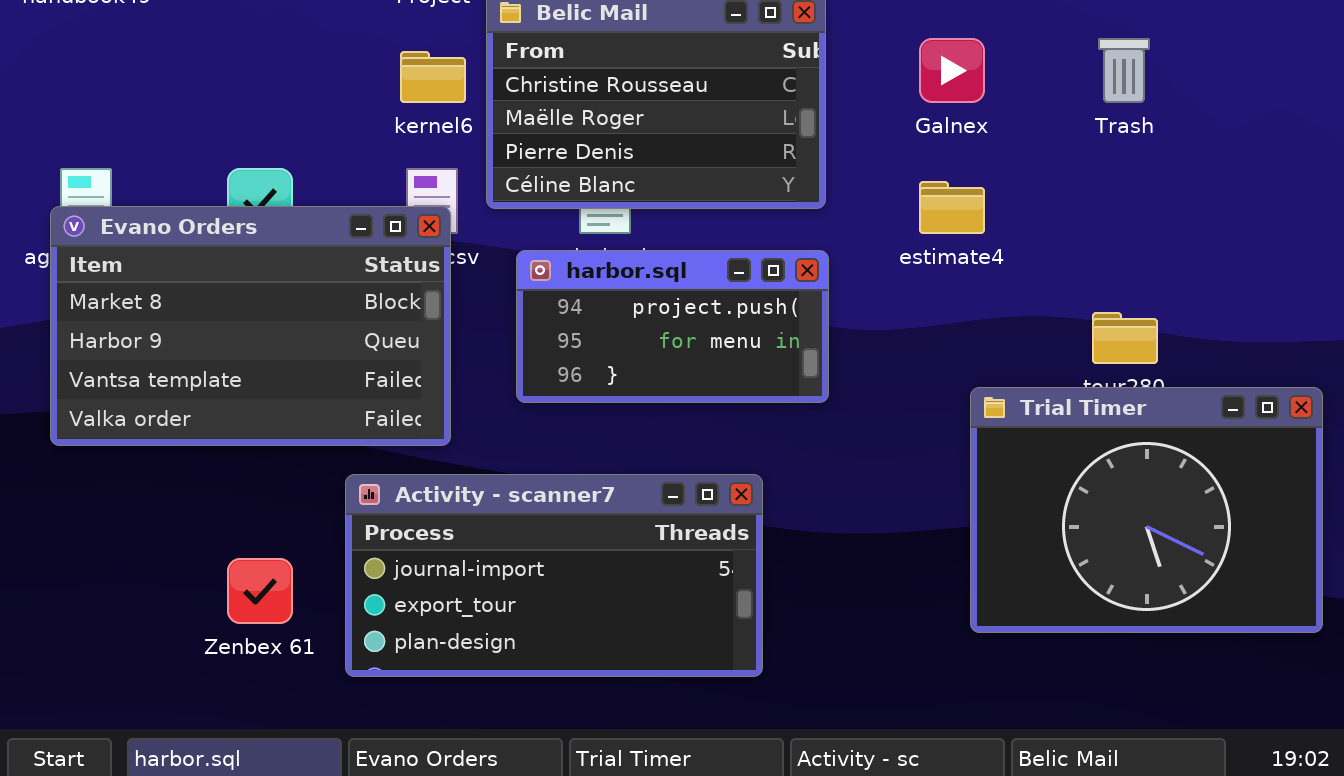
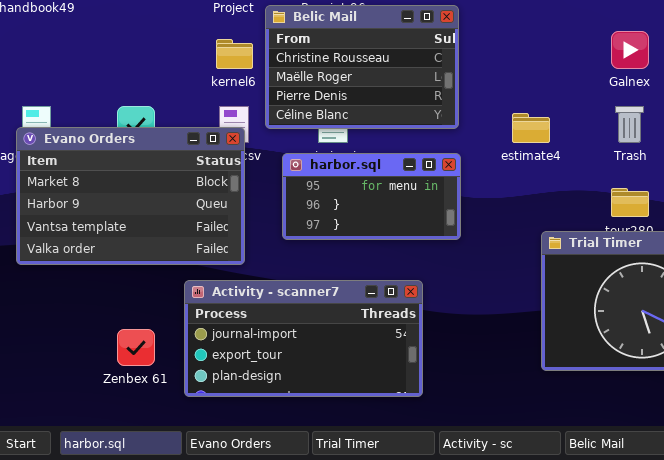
Galnex: [919,38,985,103] -> [611,31,649,69], moved
Trash: [1098,38,1150,103] -> [615,106,644,143], moved
harbor.sql: [516,250,829,403] -> [282,153,461,240], scrolled down 1 row

